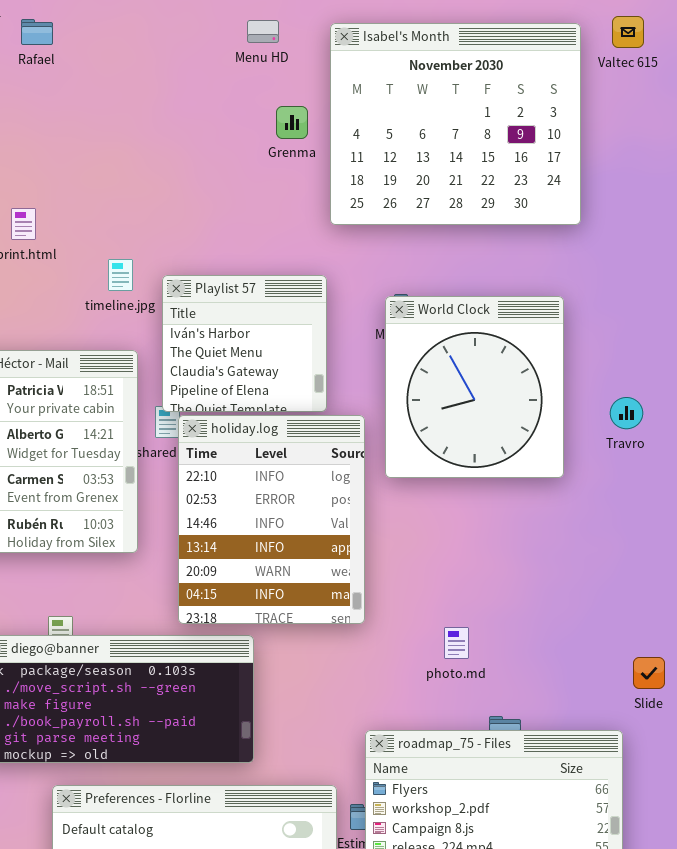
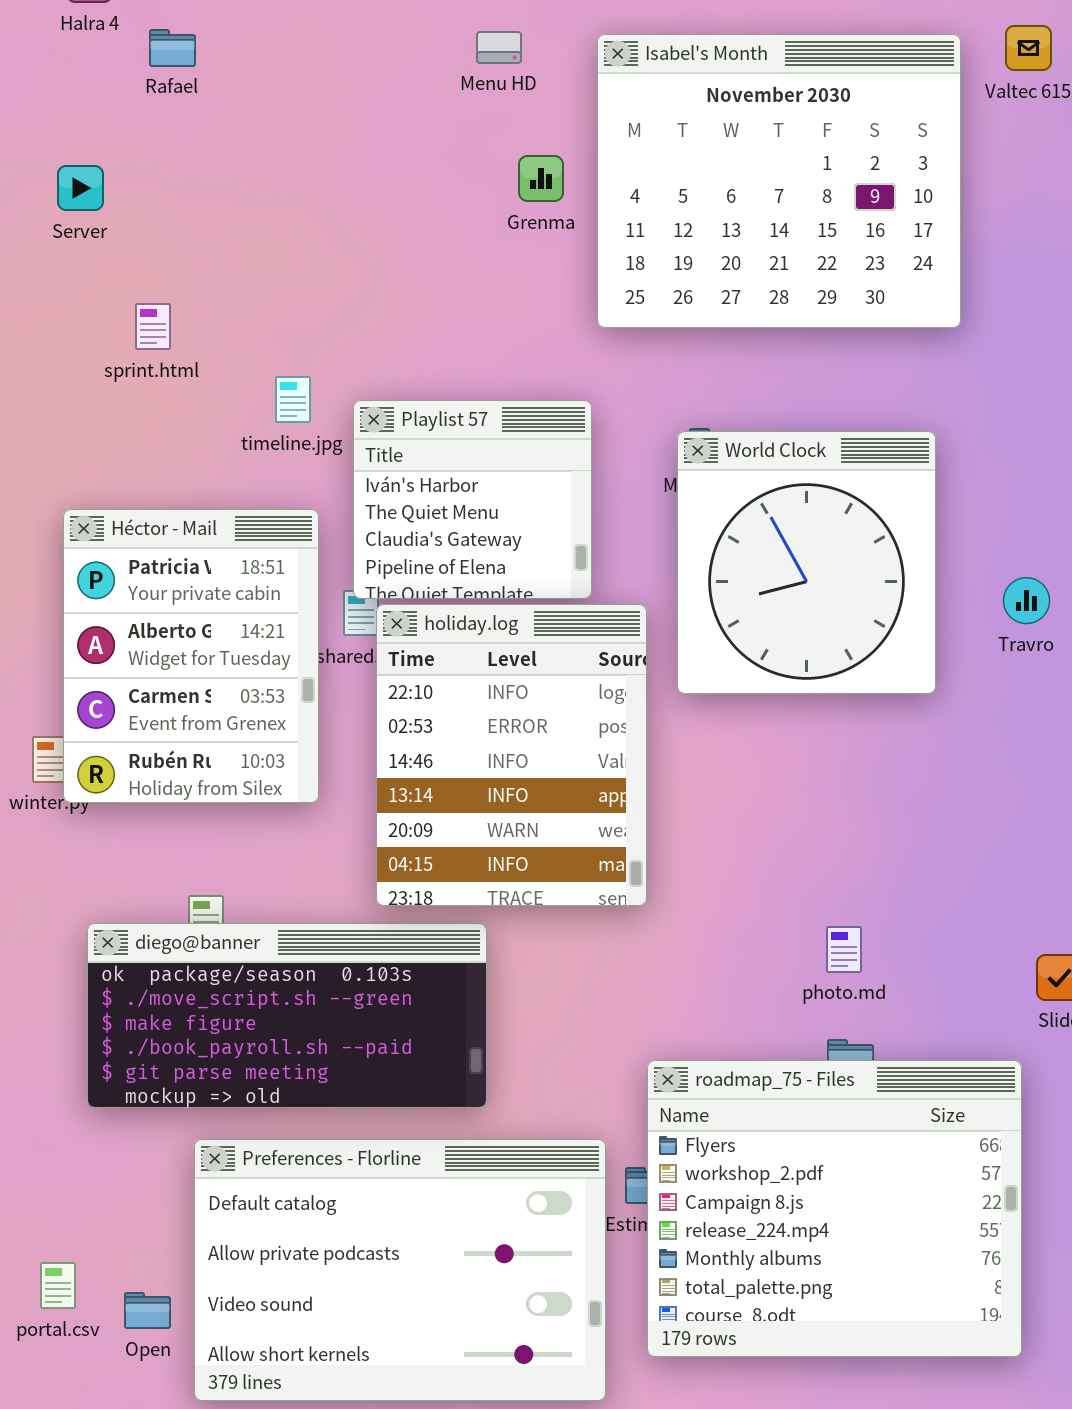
photo.md: [444,627,469,659] -> [826,926,862,973], moved

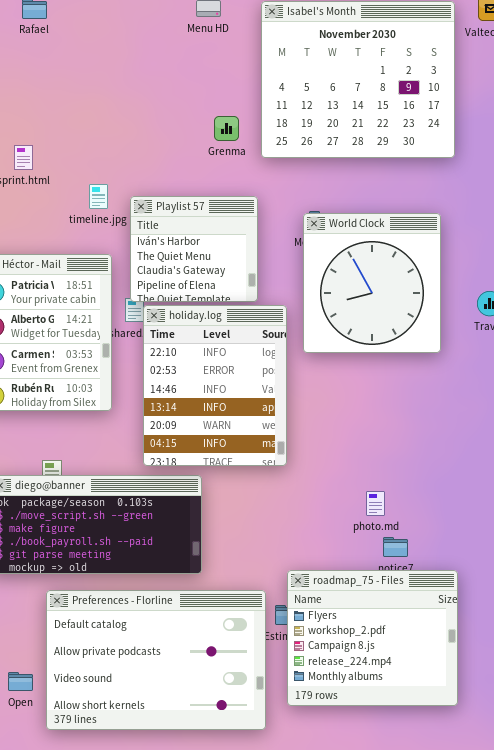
Grenma: [518,155,564,202] -> [214,116,239,141], moved
photo.md: [826,926,862,973] -> [366,491,385,516], moved
roadmap_75 - Files: [647,1060,1022,1357] -> [287,570,458,706], resized

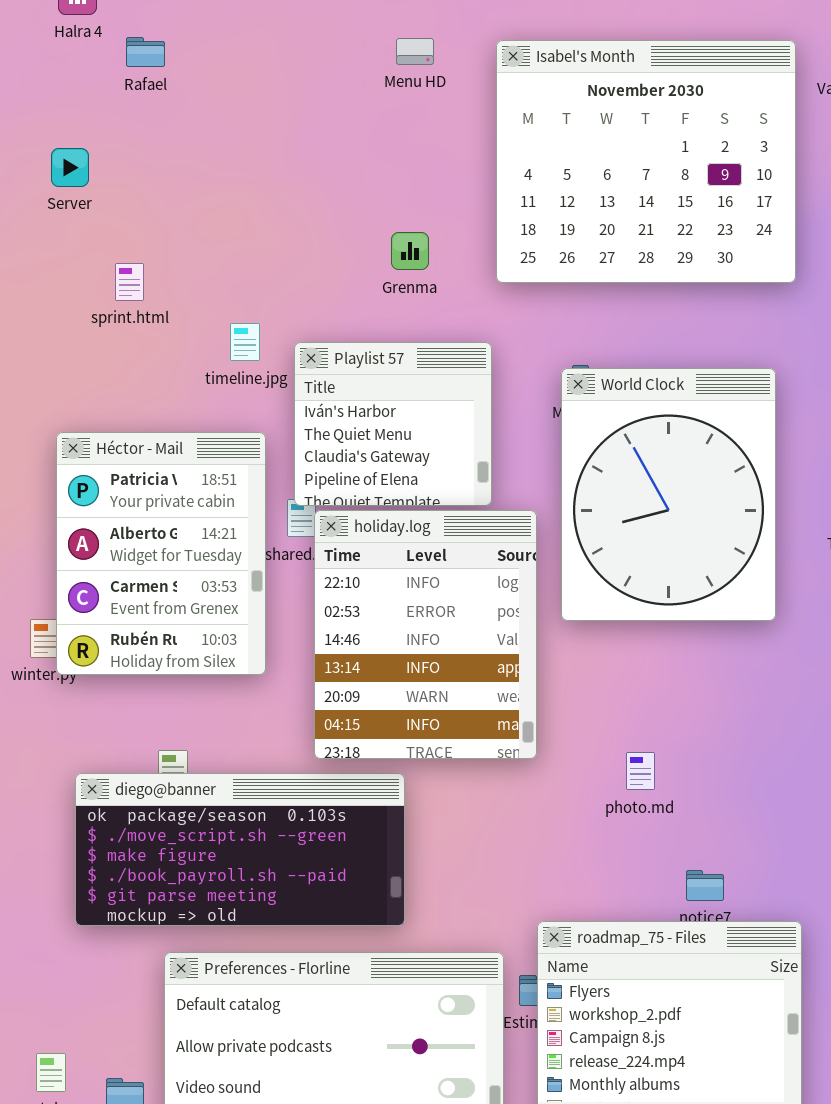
Grenma: [214,116,239,141] -> [391,232,429,270], moved
World Clock: [303,213,441,353] -> [561,368,776,621], resized
photo.md: [366,491,385,516] -> [626,752,655,790], moved

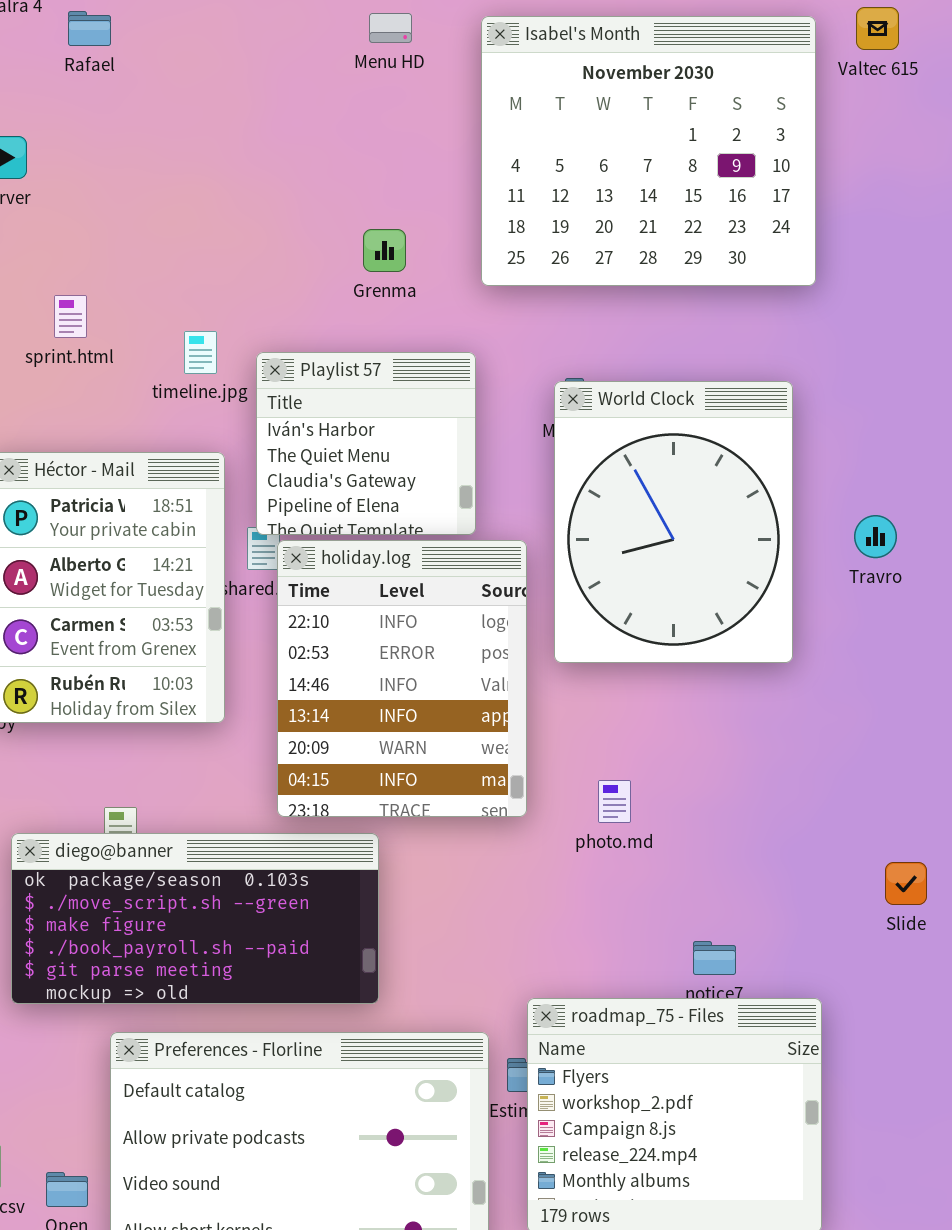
sprint.html: [115,263,144,301] -> [54,295,87,338], moved
photo.md: [626,752,655,790] -> [598,780,631,823], moved

